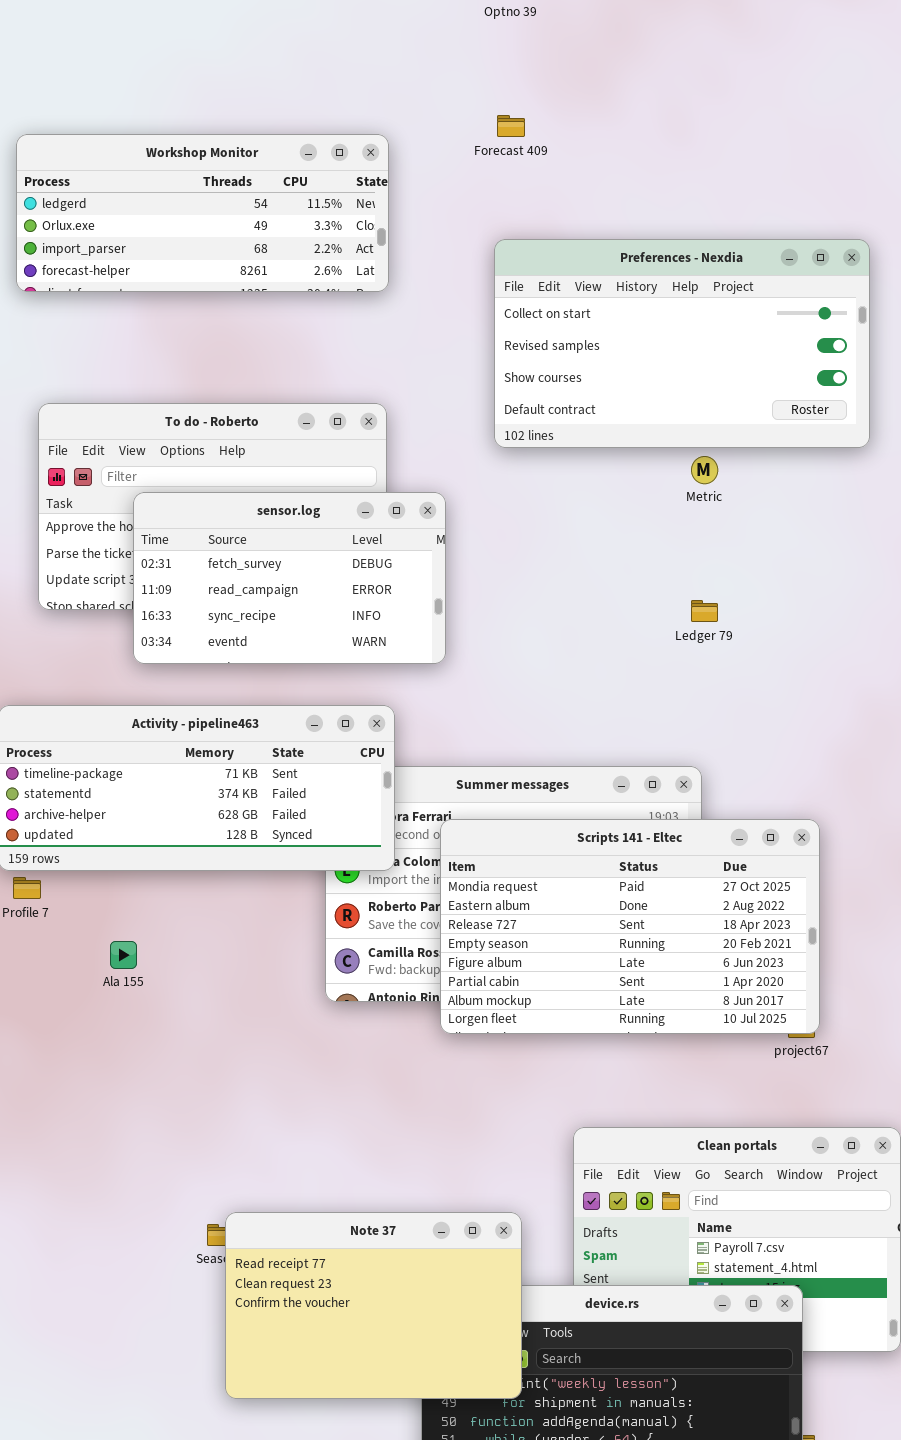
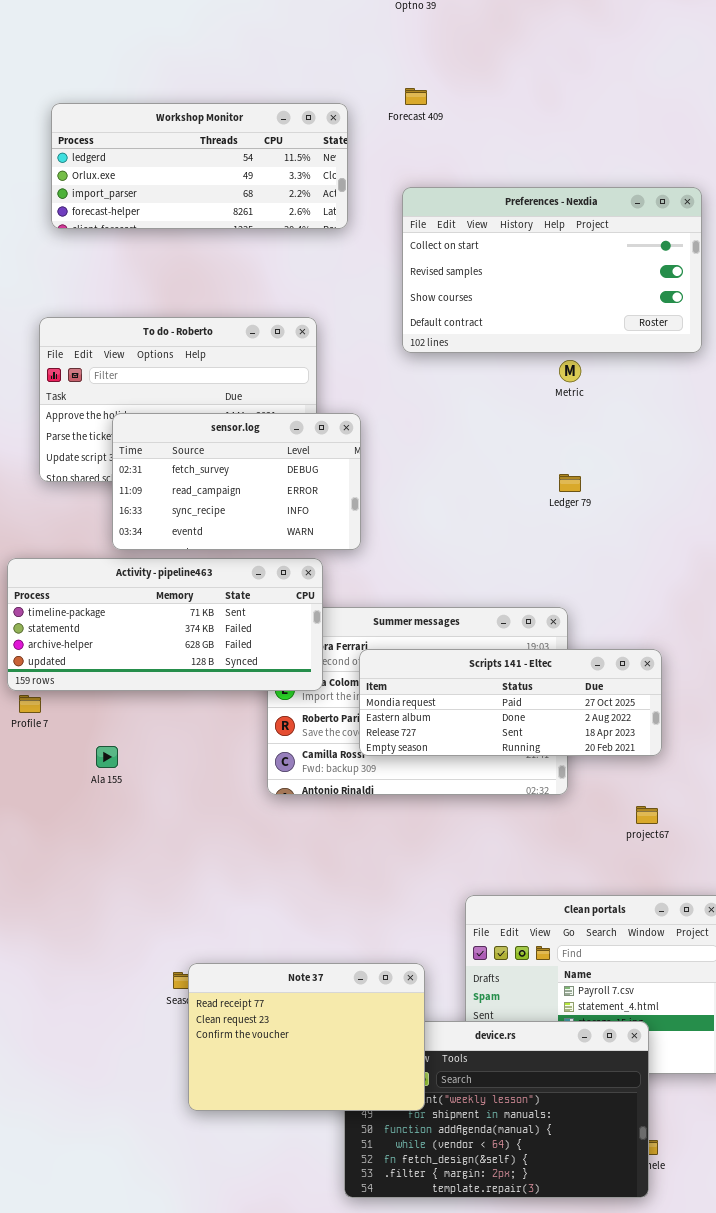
Workshop Monitor: [16,134,389,292] -> [51,103,348,229], moved
sensor.log: [133,492,446,664] -> [112,413,361,550], moved
Scripts 141 - Eltec: [440,819,820,1034] -> [359,649,662,756], resized

